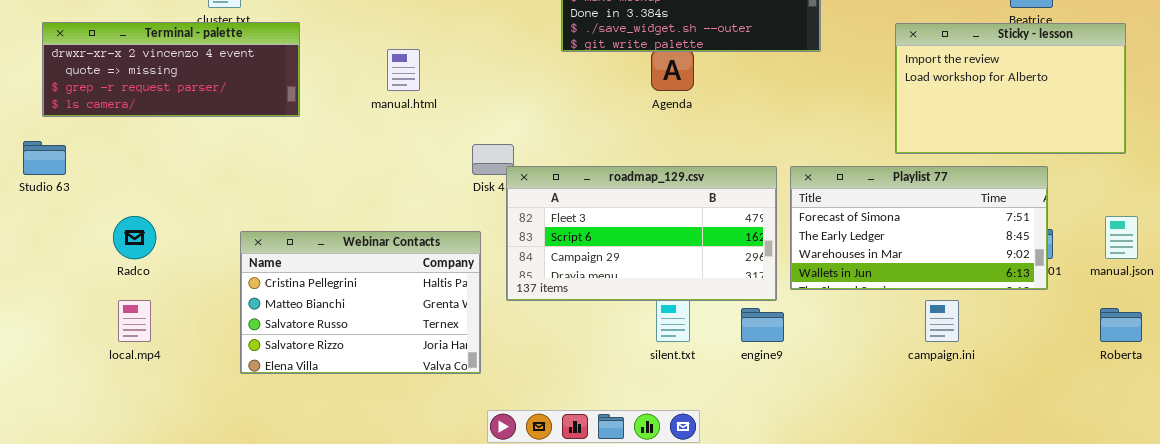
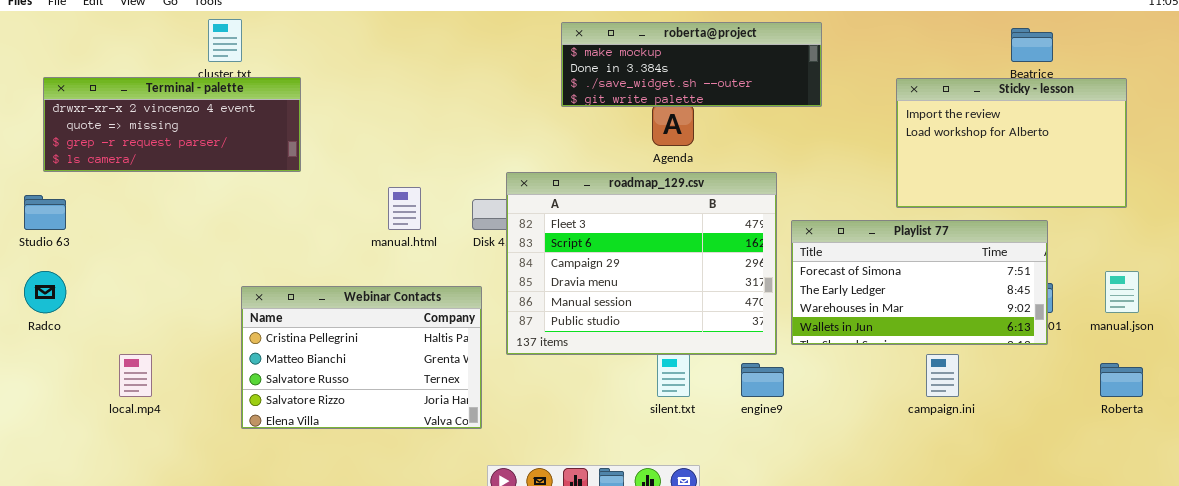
manual.html: [387,49,420,91] -> [388,187,421,230], moved
roadmap_129.csv: [506,166,777,301] -> [506,172,777,355], resized
Radco: [113,216,156,259] -> [24,271,66,313], moved

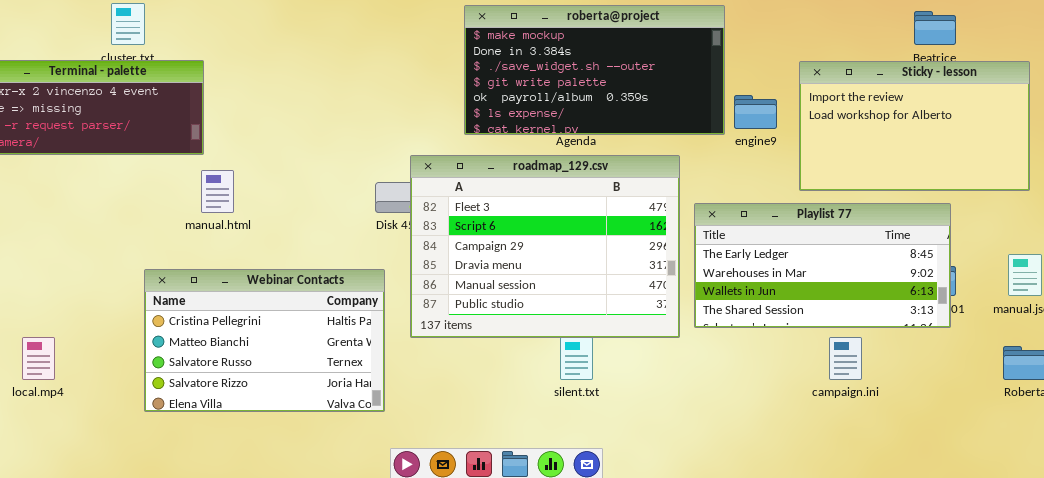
roberta@project: [561,22,822,107] -> [464,5,725,135], resized
manual.html: [388,187,421,230] -> [201,170,234,213], moved
Playlist 77: [791,220,1048,345] -> [694,203,951,328], scrolled down 1 row
engine9: [741,363,784,397] -> [734,95,777,129], moved

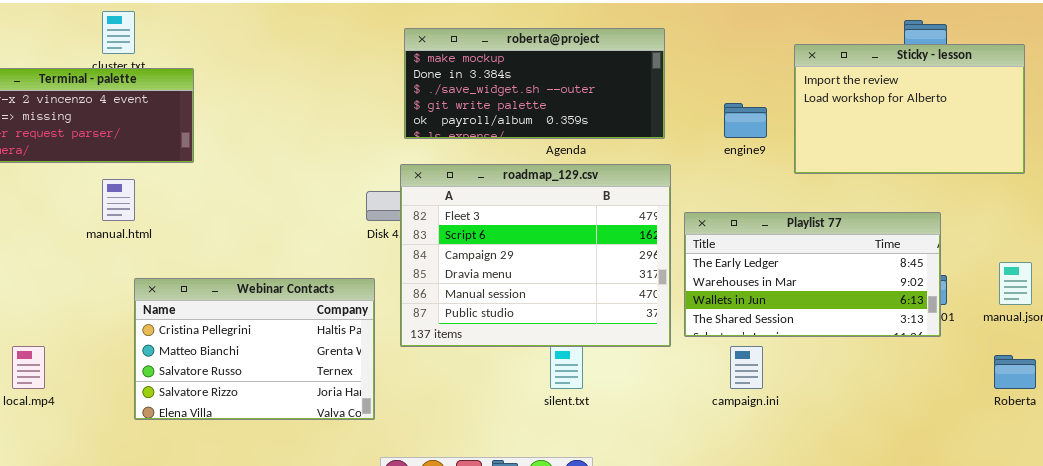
roberta@project: [464,5,725,135] -> [404,28,665,139], moved, resized
Sticky - lesson: [799,61,1030,191] -> [794,44,1025,174], moved
manual.html: [201,170,234,213] -> [102,179,135,221], moved
campaign.ini: [829,337,862,380] -> [730,346,763,389], moved

